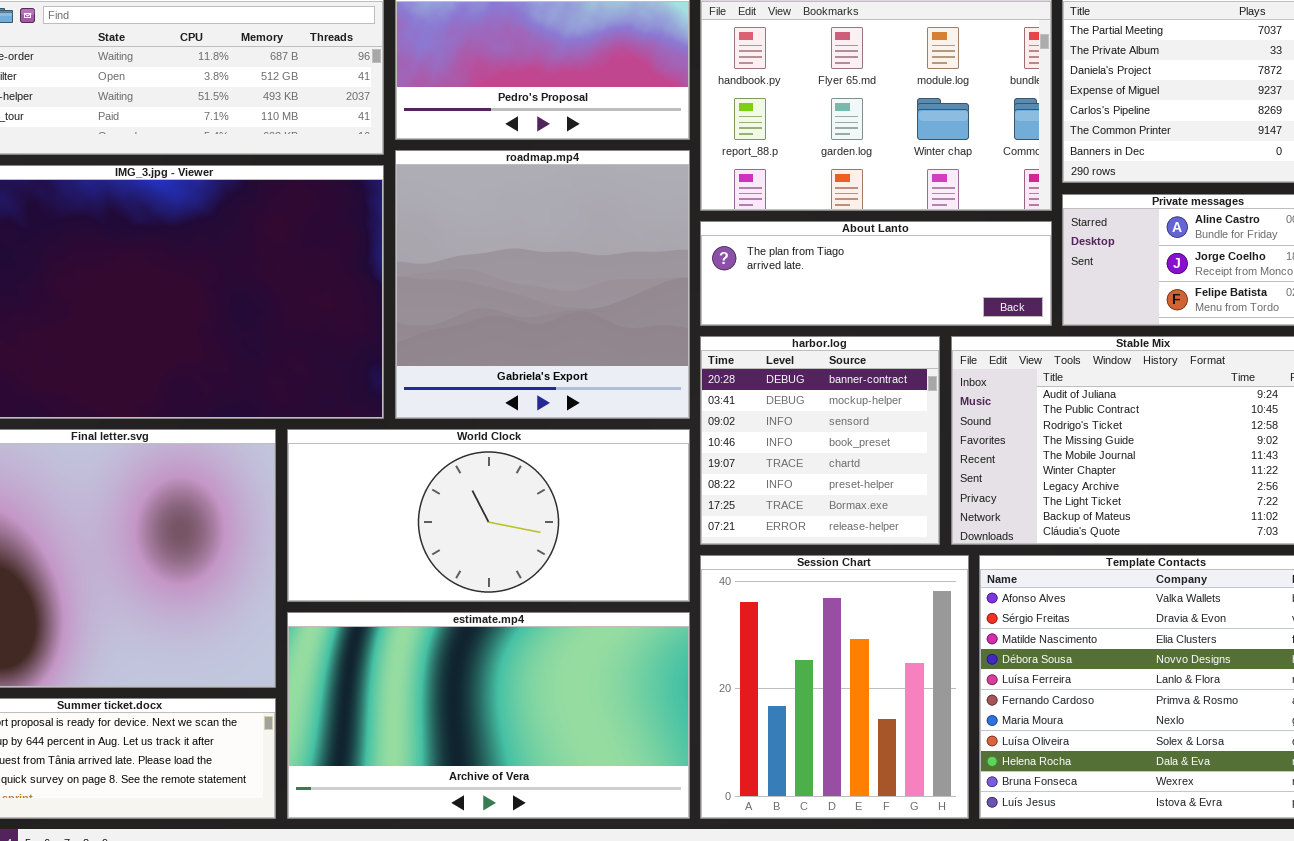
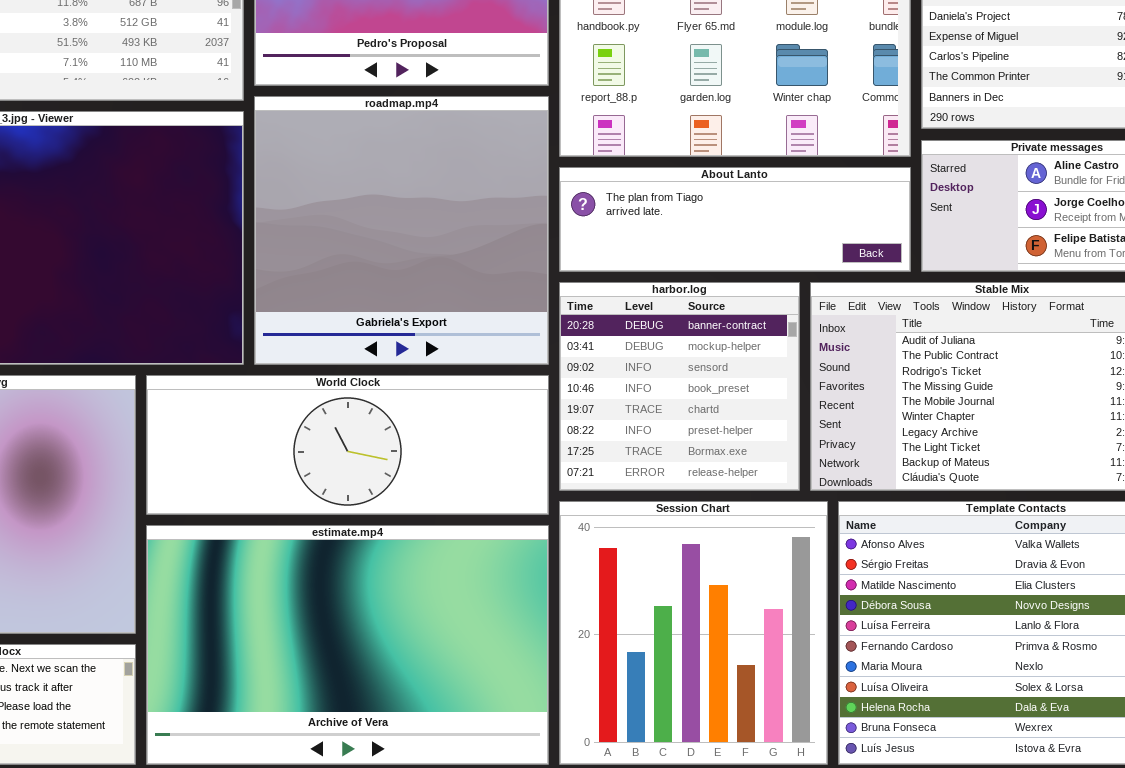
World Clock: [287,429,690,602] -> [146,375,549,515], resized
estimate.mp4: [287,612,690,819] -> [146,525,549,765], resized

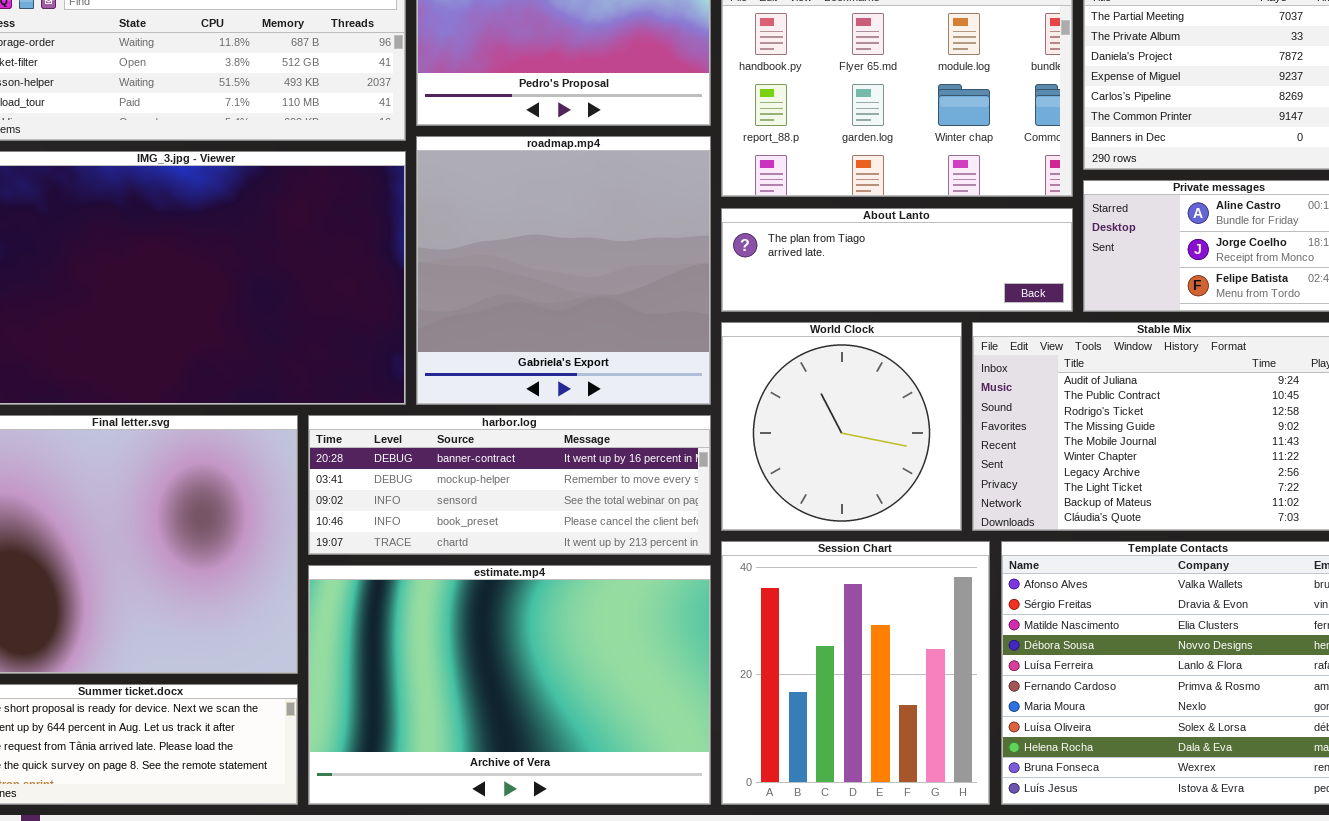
harbor.log: [559,282,800,491] -> [308,415,711,555], moved, resized
World Clock: [146,375,549,515] -> [721,322,962,531], moved, resized

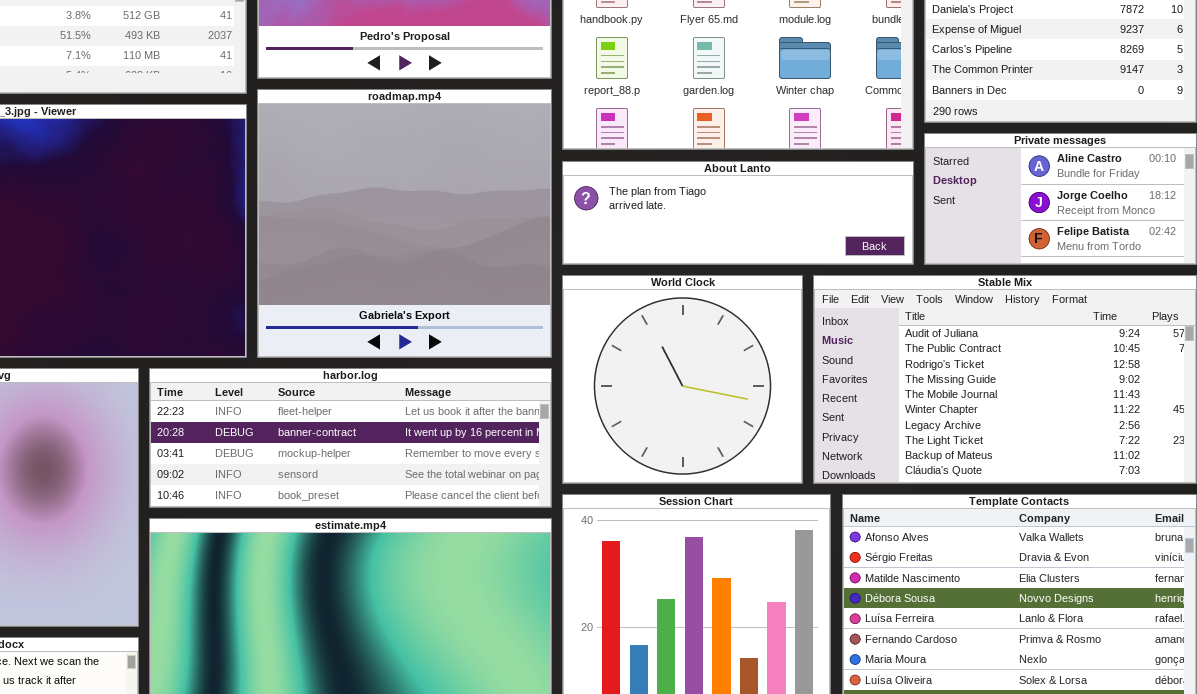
harbor.log: [308,415,711,555] -> [149,368,552,508], scrolled up 1 row

